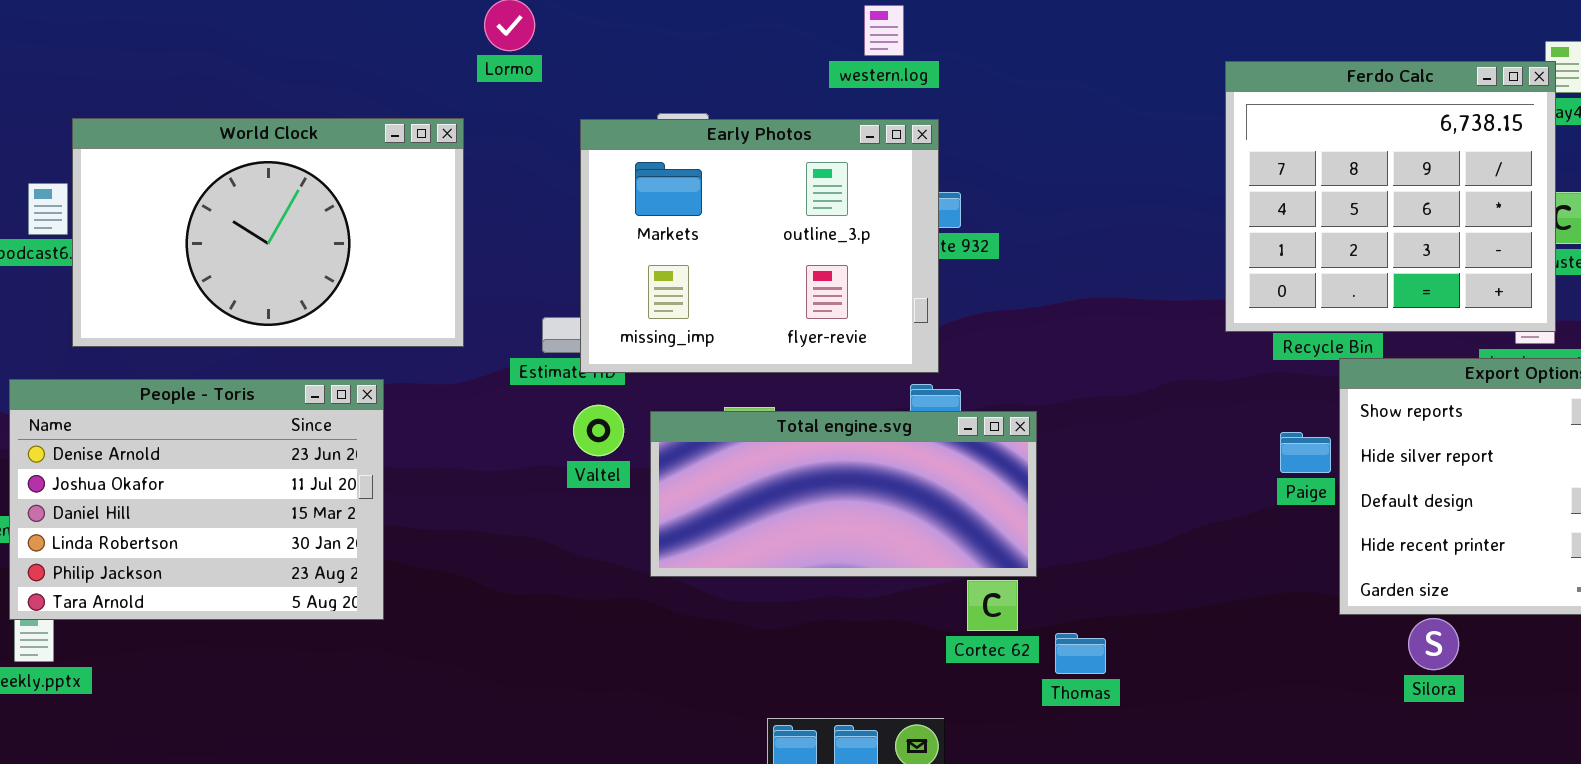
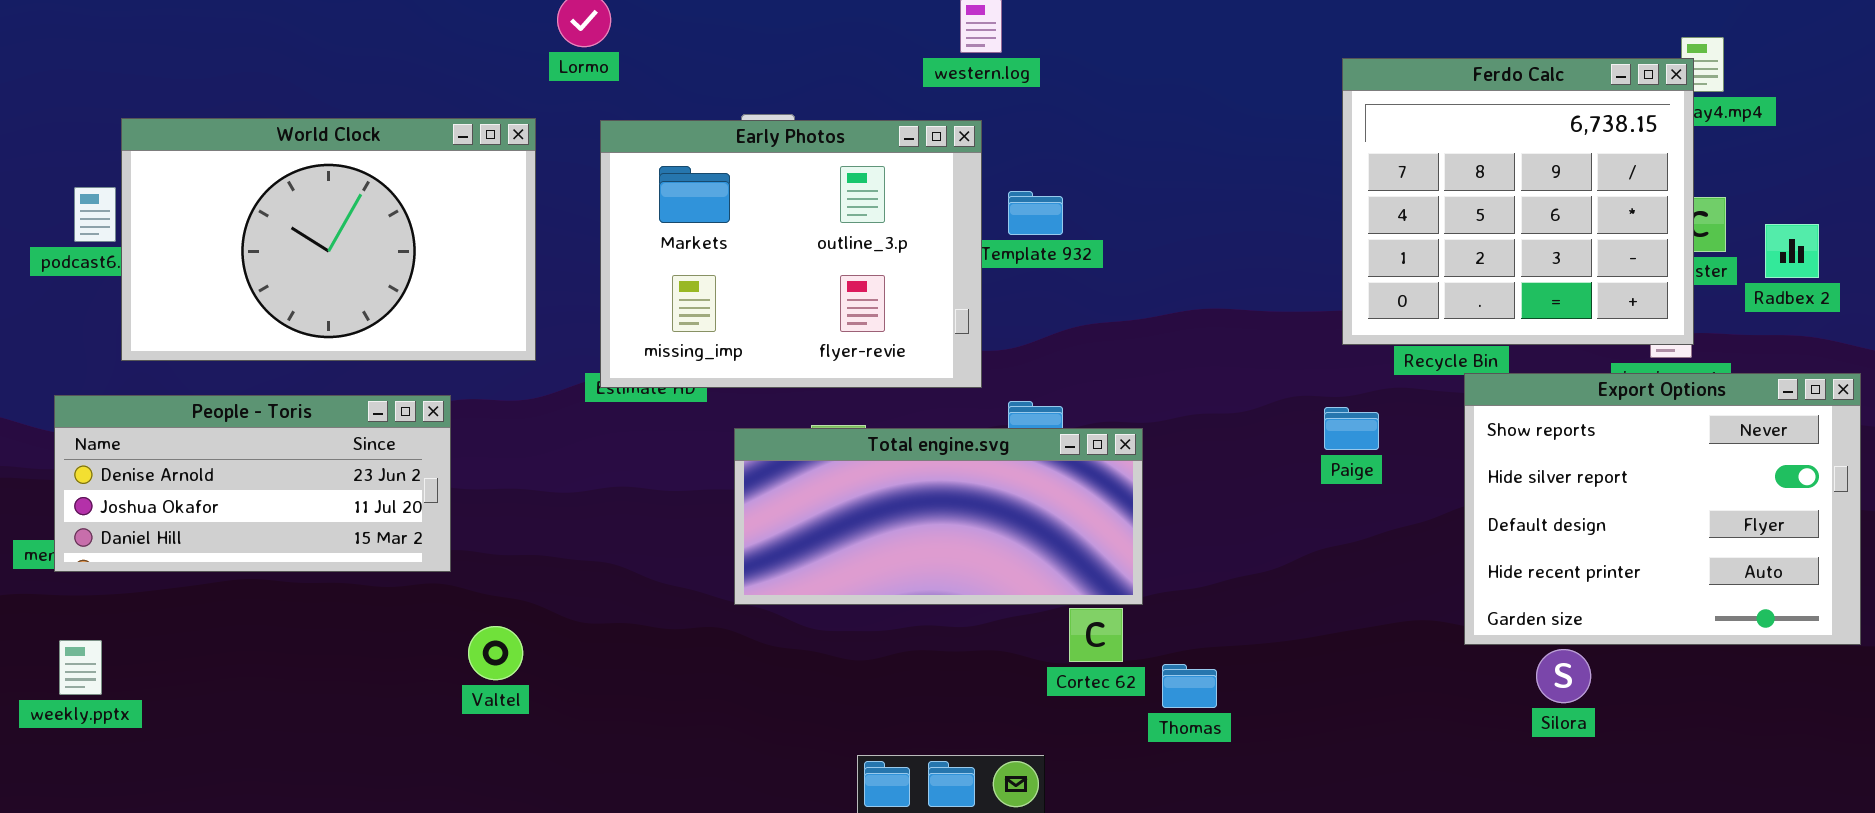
Early Photos: [580,119,939,373] -> [600,120,982,388], moved
People - Toris: [9,379,384,620] -> [54,395,451,572], resized
Valtel: [573,405,624,456] -> [468,626,523,680], moved
Paige: [1280,432,1331,473] -> [1324,407,1379,450], moved

